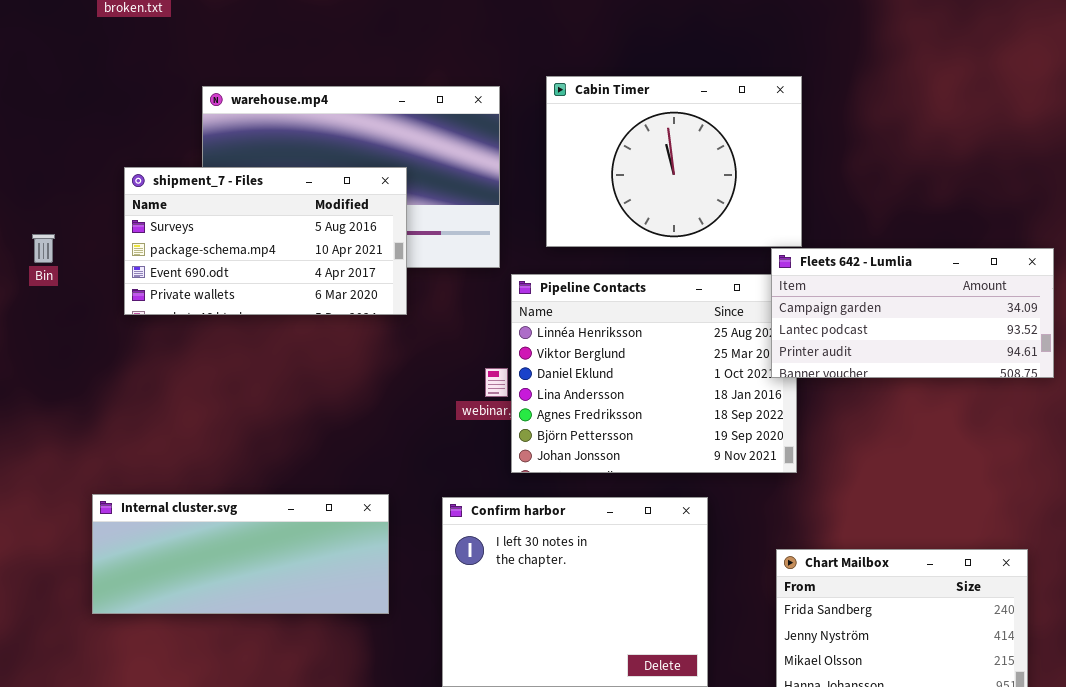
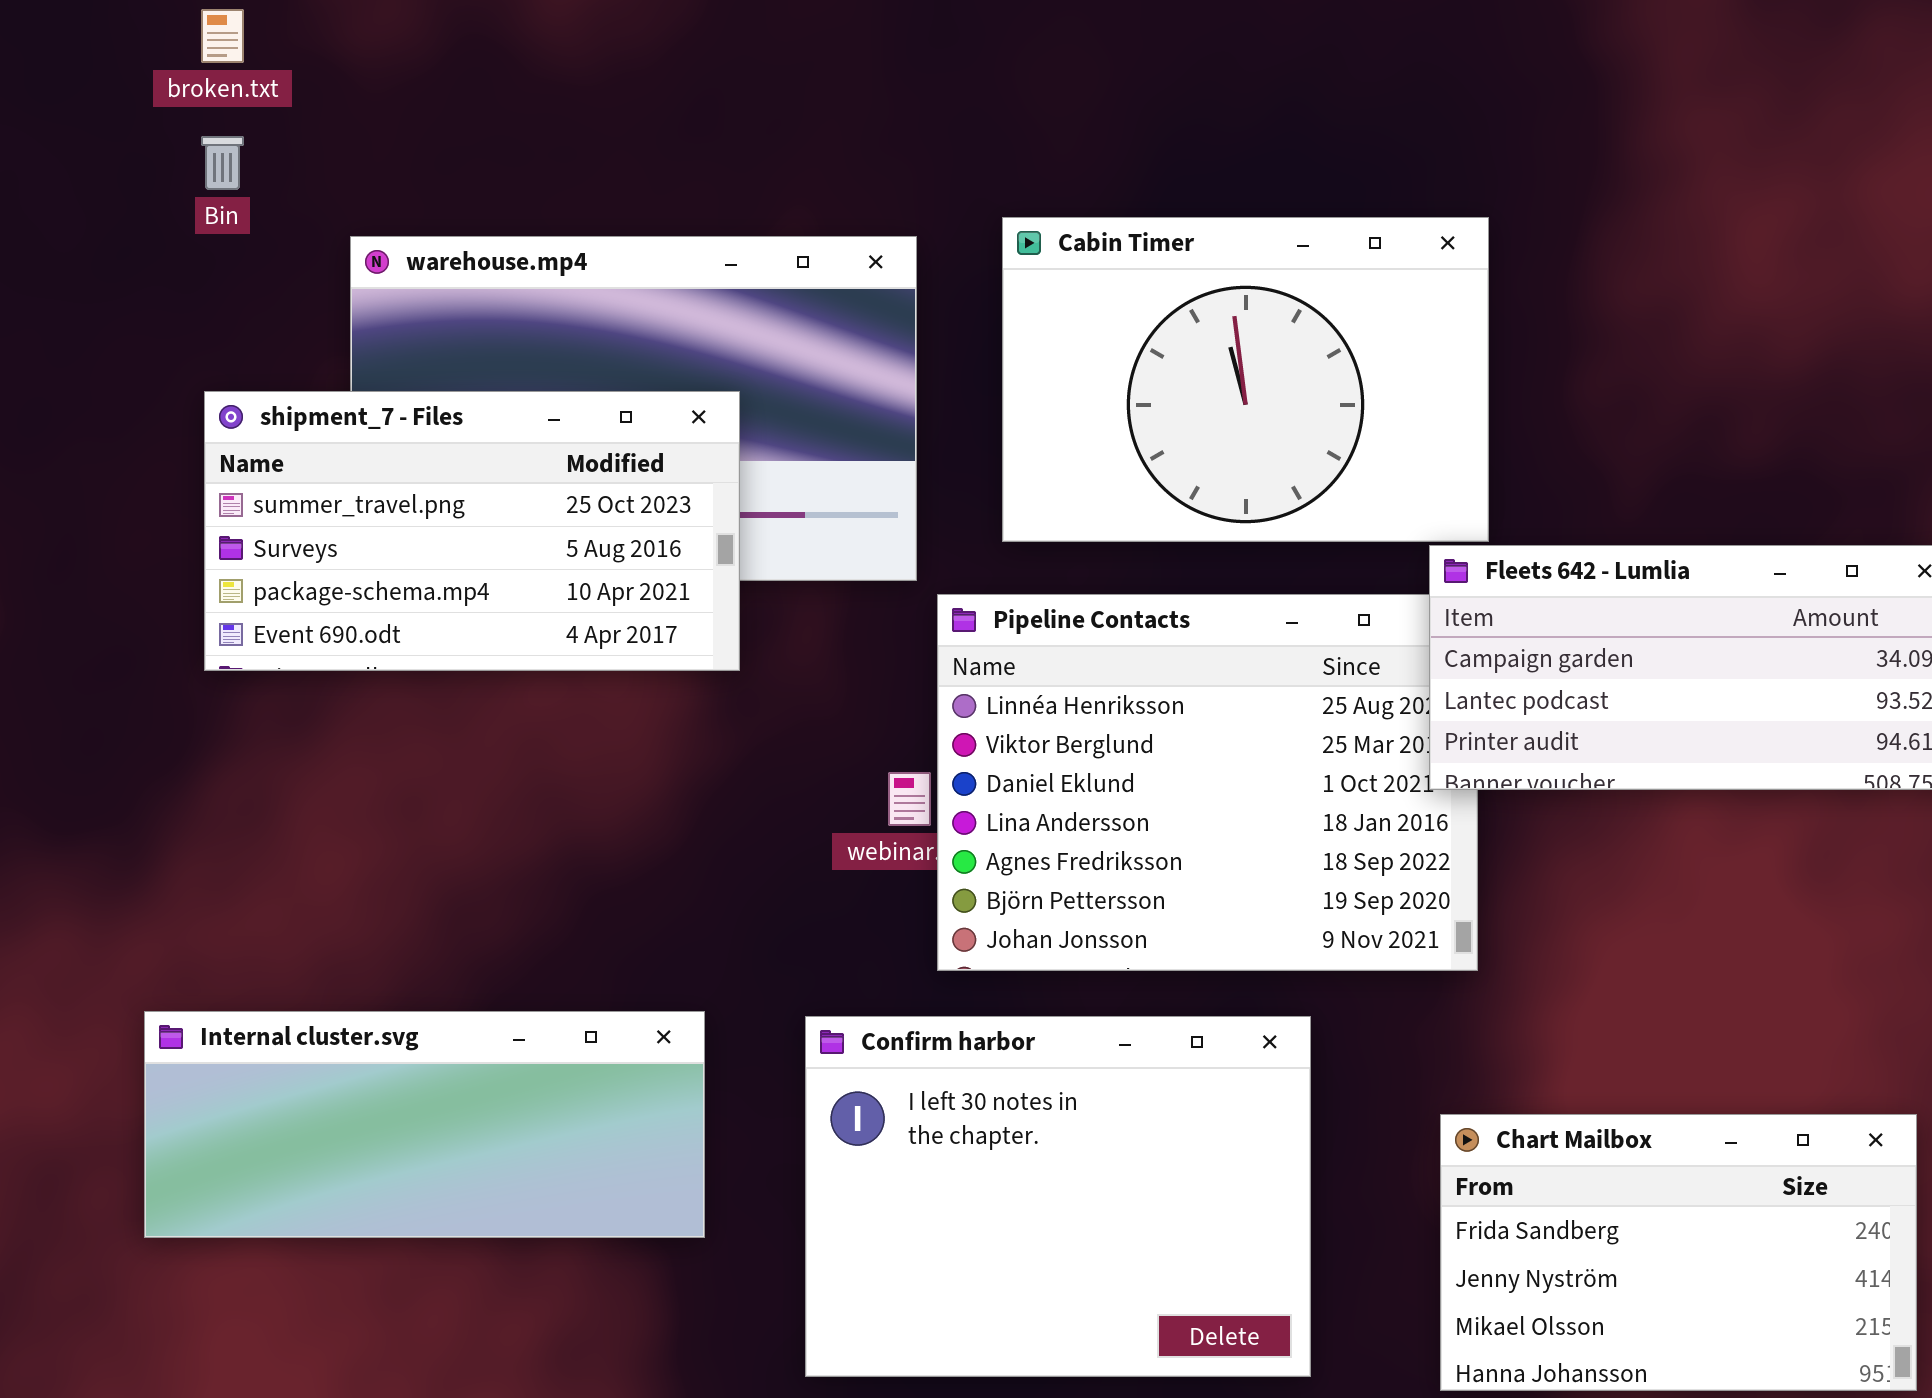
shipment_7 - Files: [124,167,407,315] -> [204,391,740,671], scrolled up 1 row
Bin: [32,234,55,263] -> [201,136,244,190], moved

